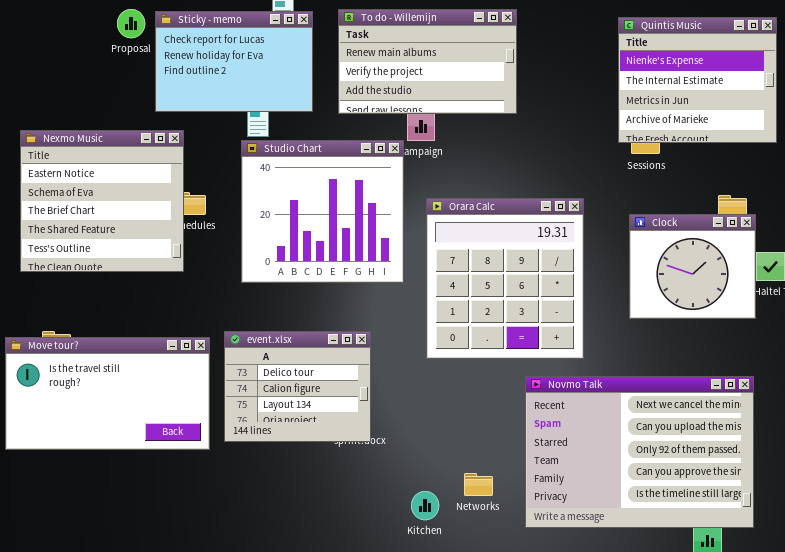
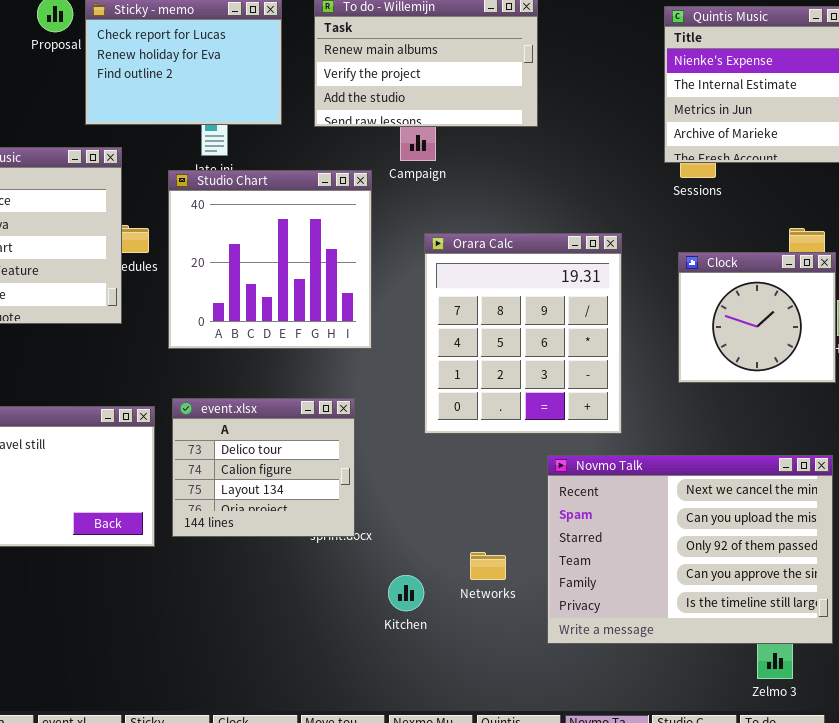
Studio Chart: [241,140,404,283] -> [168,170,372,349], moved
Networks: [464,473,493,496] -> [470,552,506,580], moved
Kitchen: [411,491,439,520] -> [388,575,424,611], moved

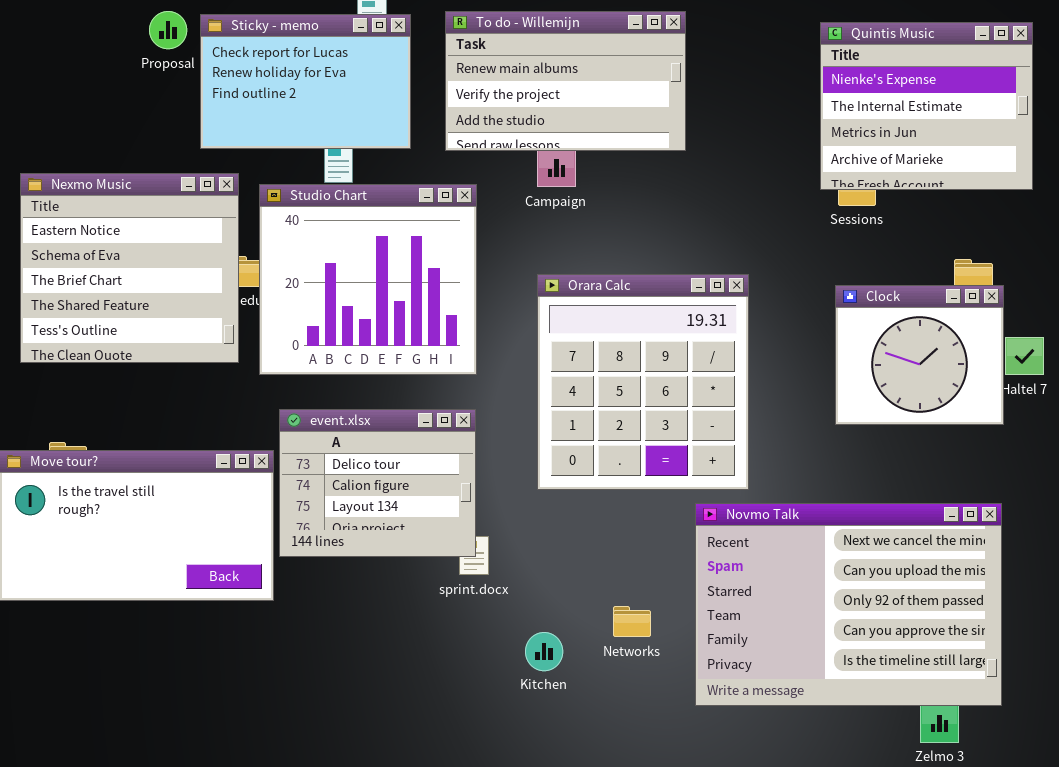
Studio Chart: [168,170,372,349] -> [259,184,477,375], moved
Orara Calc: [424,233,622,434] -> [537,274,749,490], moved
event.xlsx: [172,398,355,537] -> [279,409,476,557], moved

